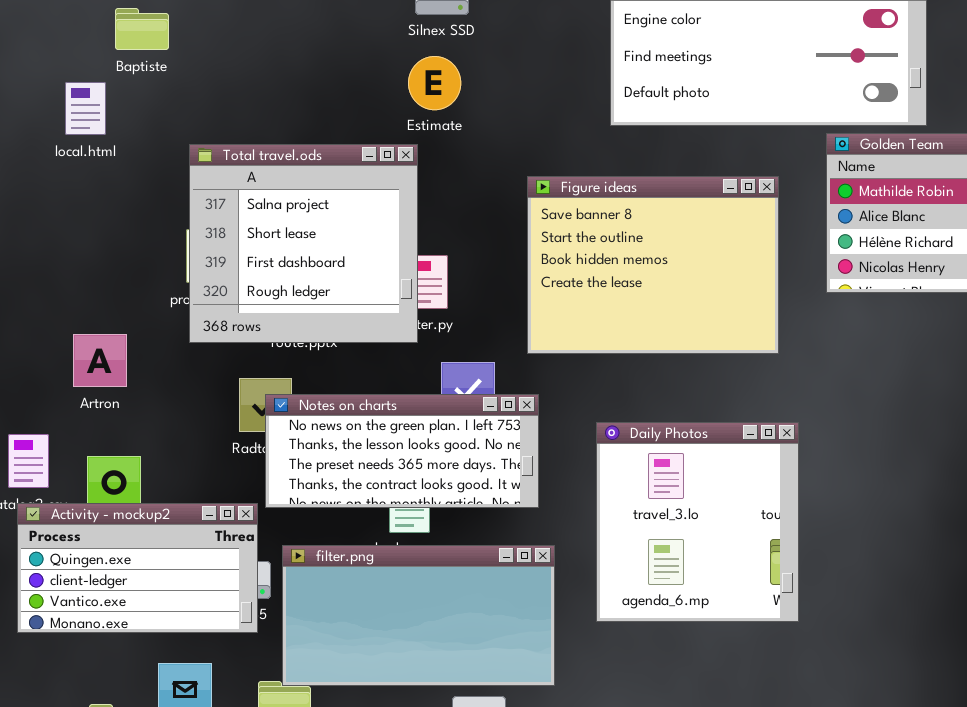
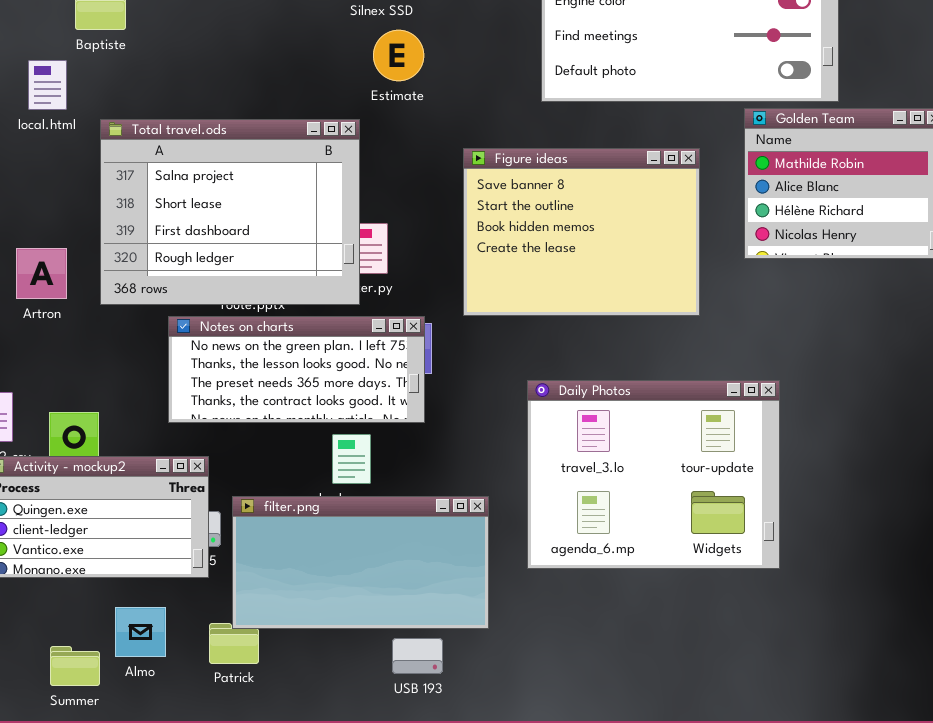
Estimate: [408,56,461,110] -> [373,30,424,81], moved
Total travel.ods: [189,144,418,343] -> [100,119,360,305], resized
Artron: [73,334,127,387] -> [16,248,67,299], moved
Notes on charts: [265,394,539,508] -> [168,316,425,423], moved
Daily Photos: [596,422,799,622] -> [527,380,780,569], resized

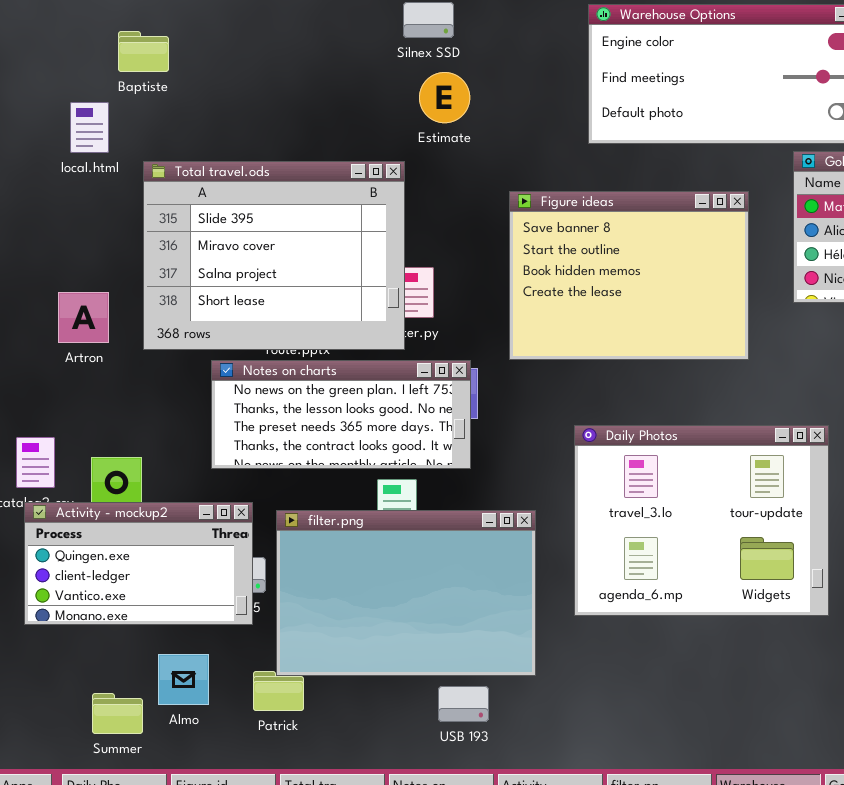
Total travel.ods: [100,119,360,305] -> [143,161,405,350], scrolled up 2 rows
filter.png: [232,496,489,629] -> [276,510,536,676], resized

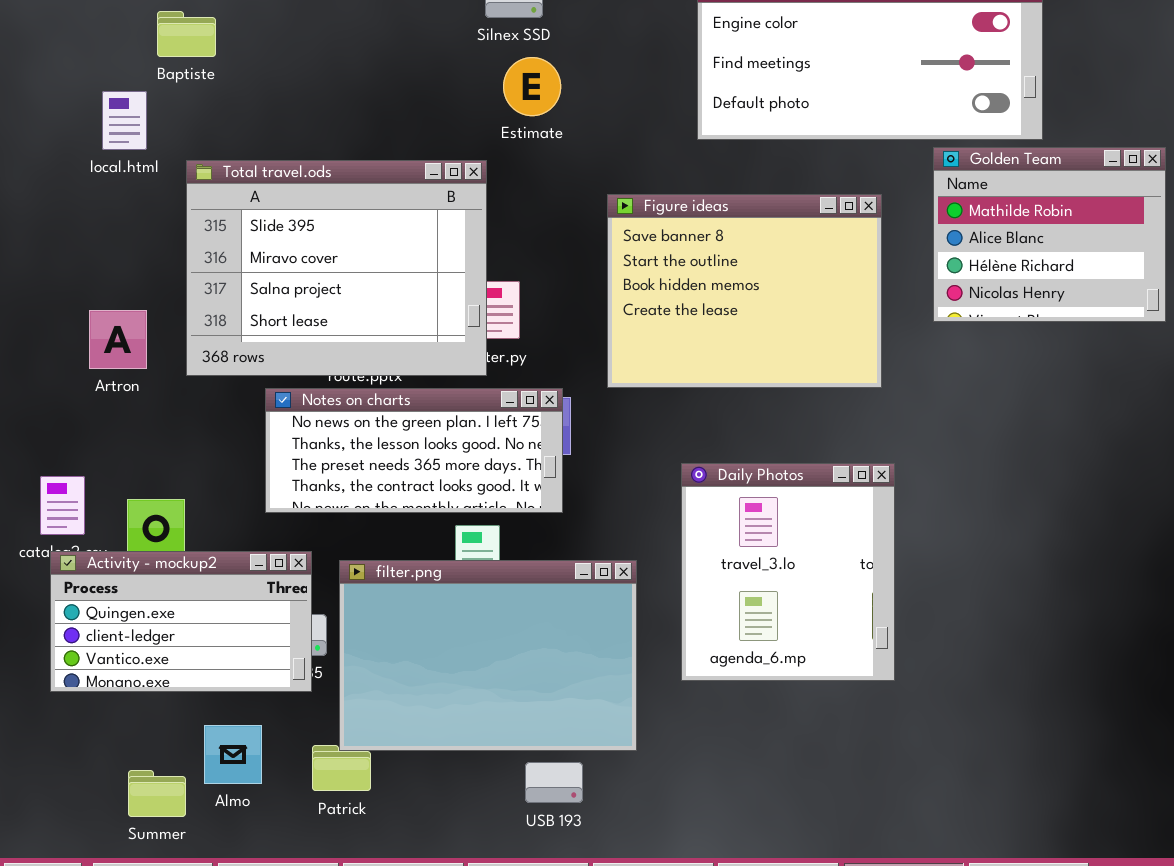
Daily Photos: [574,425,829,616] -> [681,463,895,681], resized

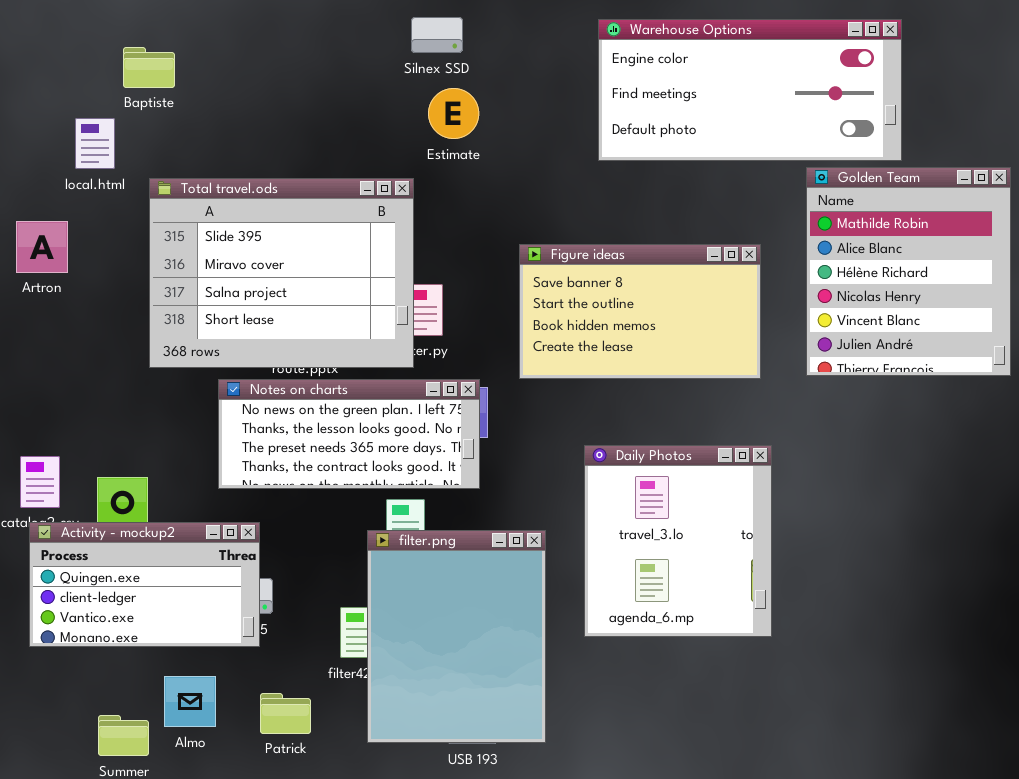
Golden Team: [933,147,1166,322] -> [806,167,1011,376], resized
Figure ideas: [607,194,882,388] -> [519,244,761,379], resized
Artron: [89,310,147,369] -> [16,221,68,273], moved
filter.png: [339,560,637,751] -> [367,530,546,743], resized

